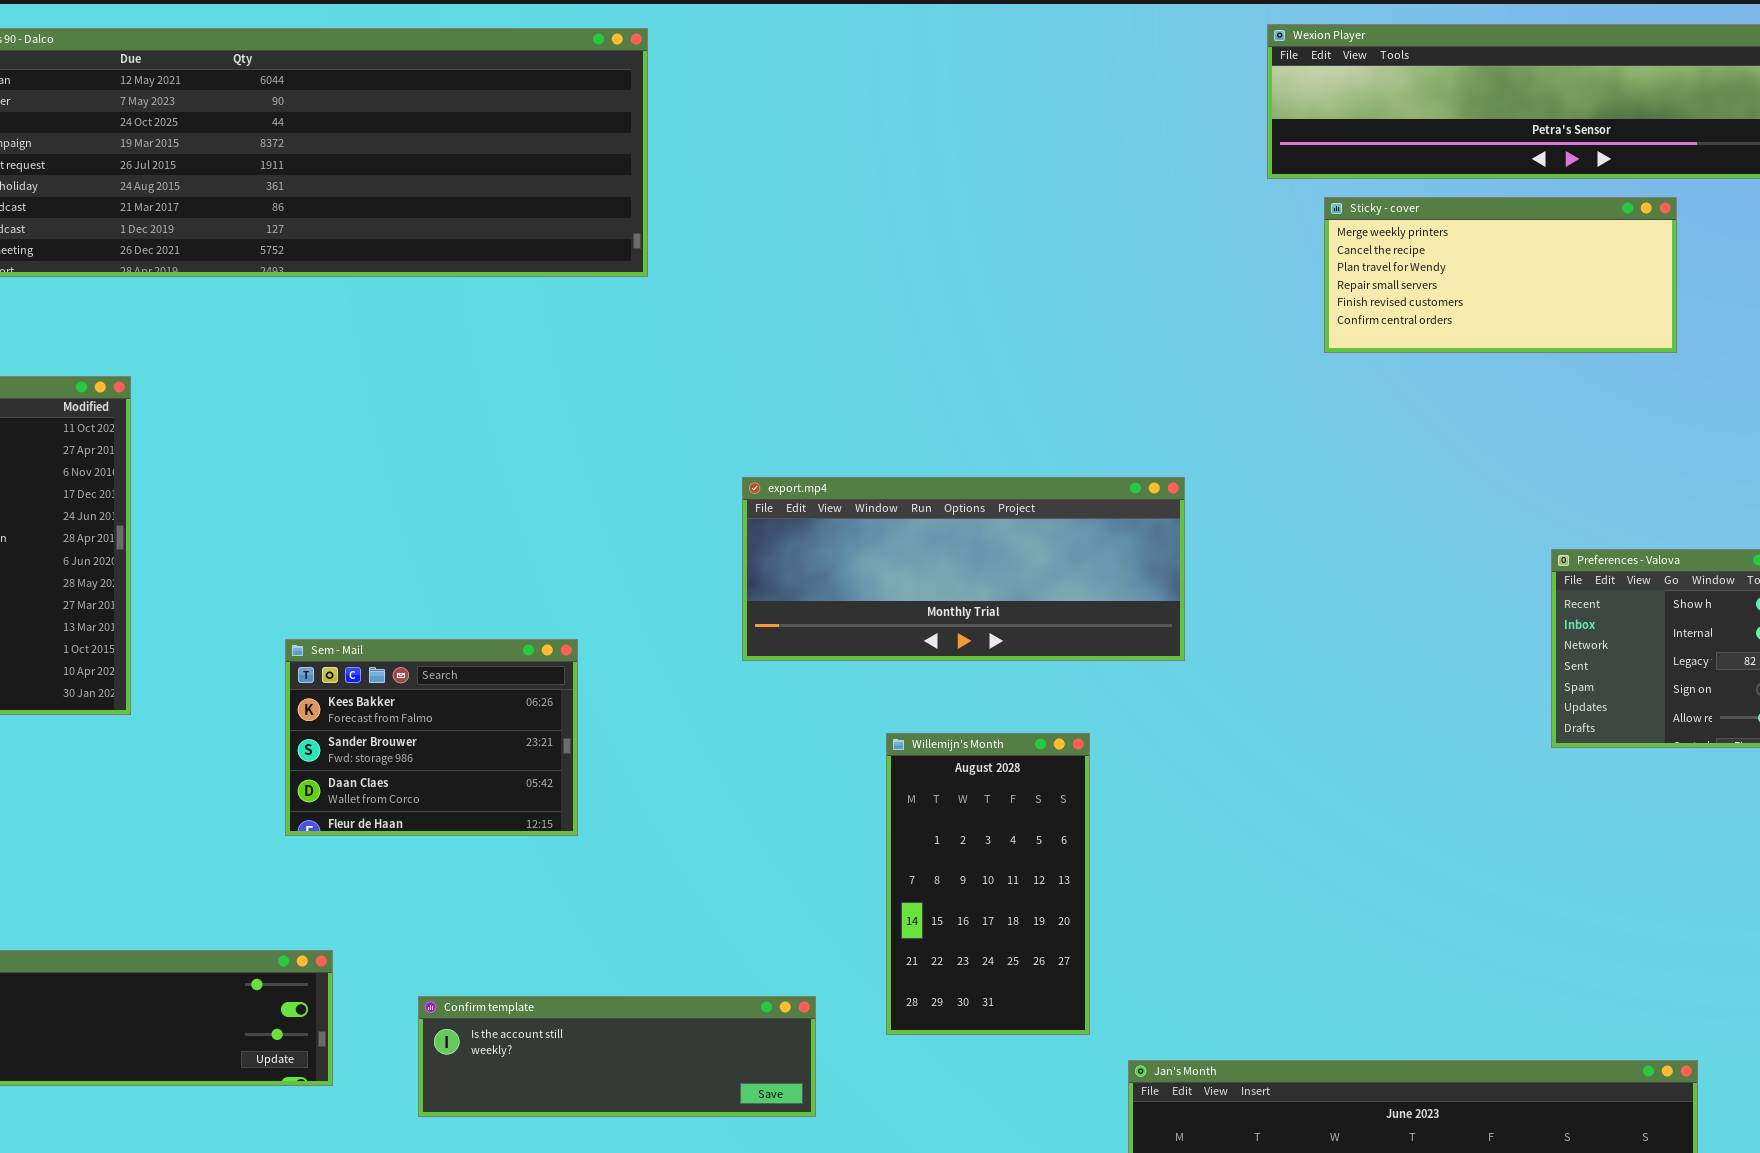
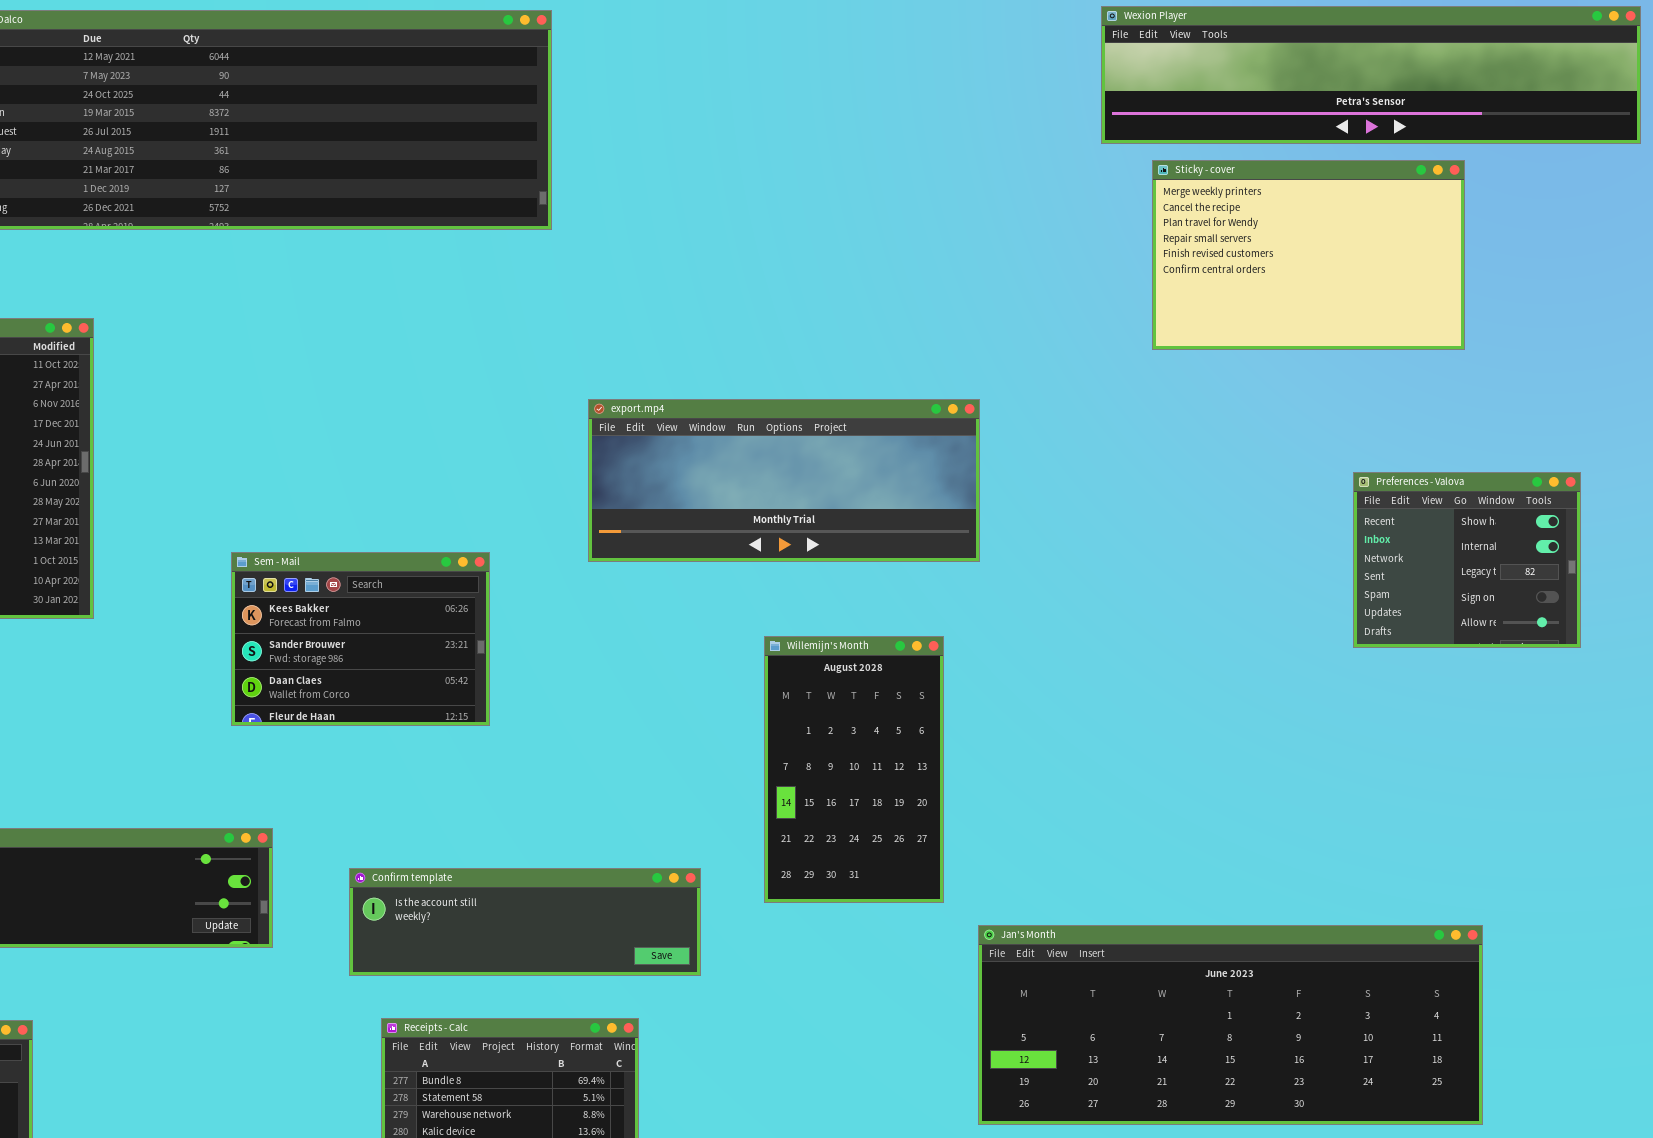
Sticky - cover: [1324,197,1677,353] -> [1152,160,1465,350], resized
export.mp4: [742,477,1185,661] -> [588,399,980,562], moved

